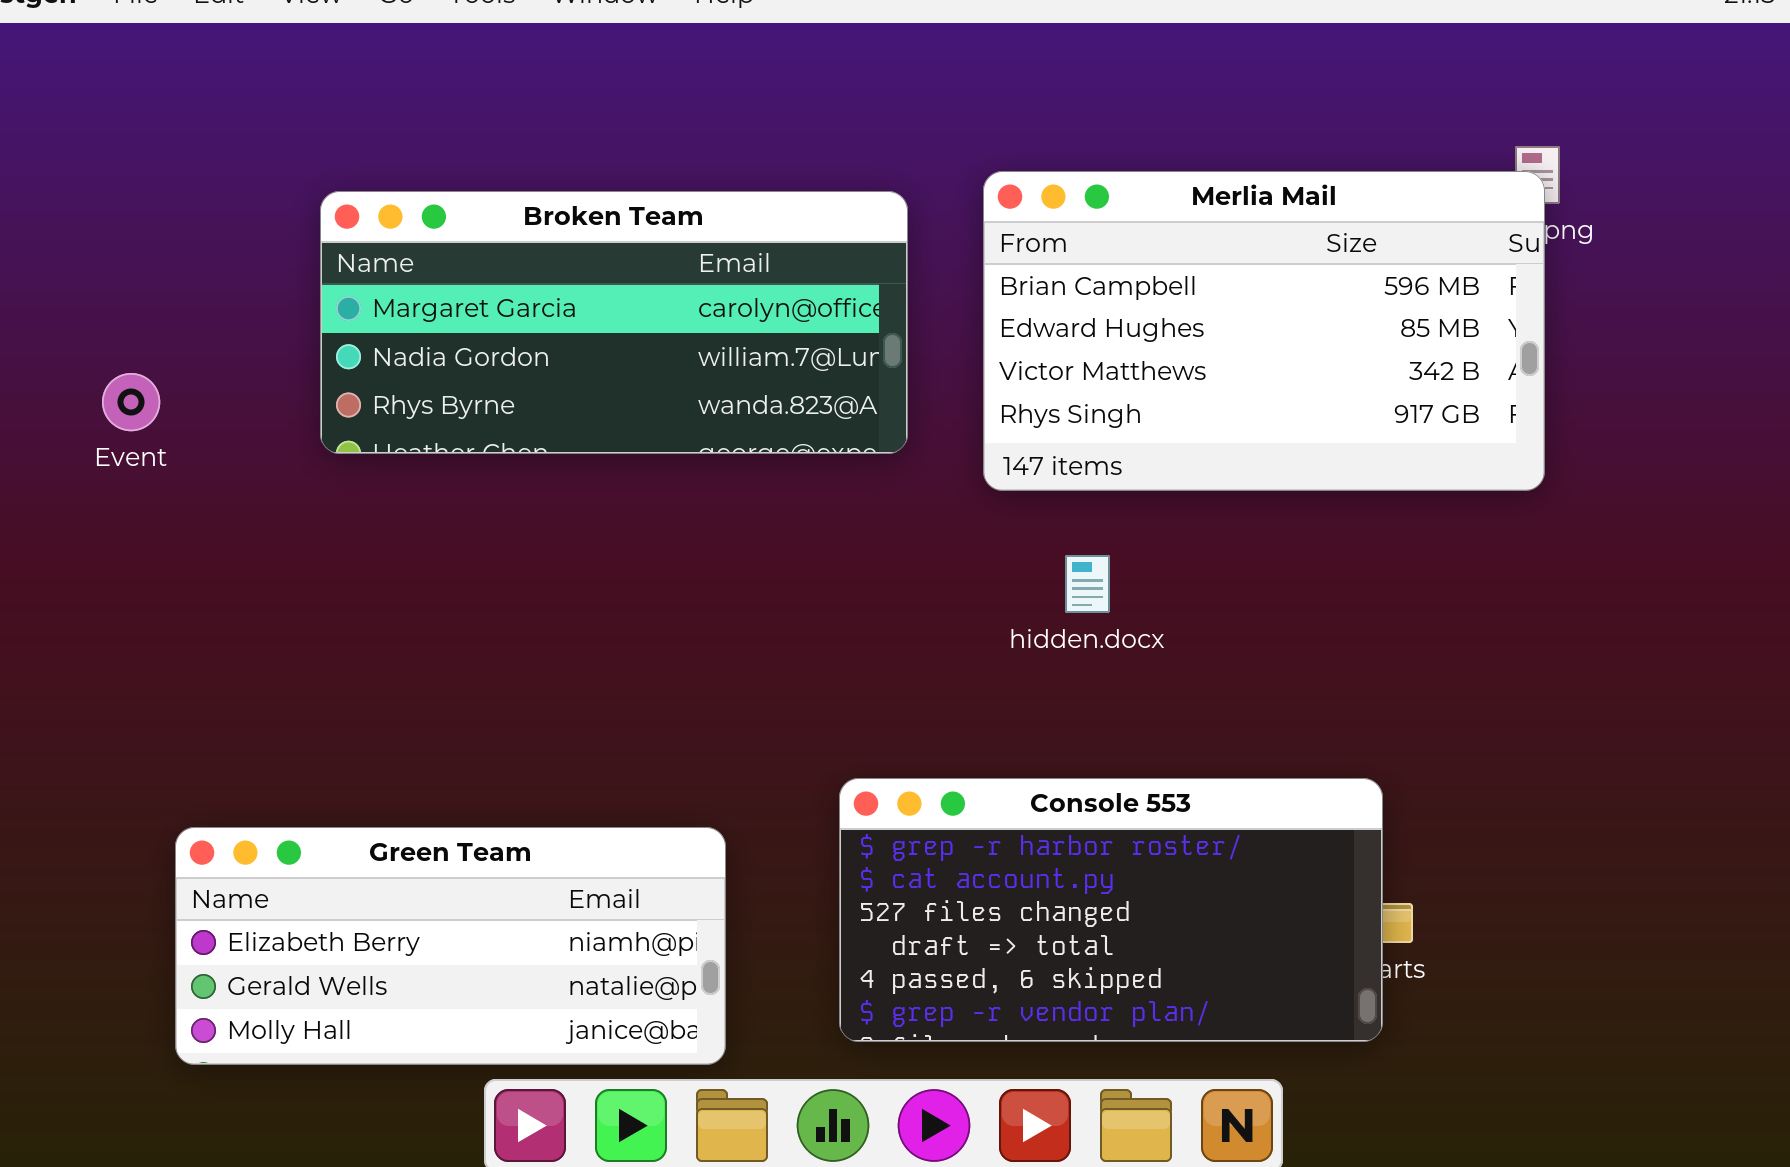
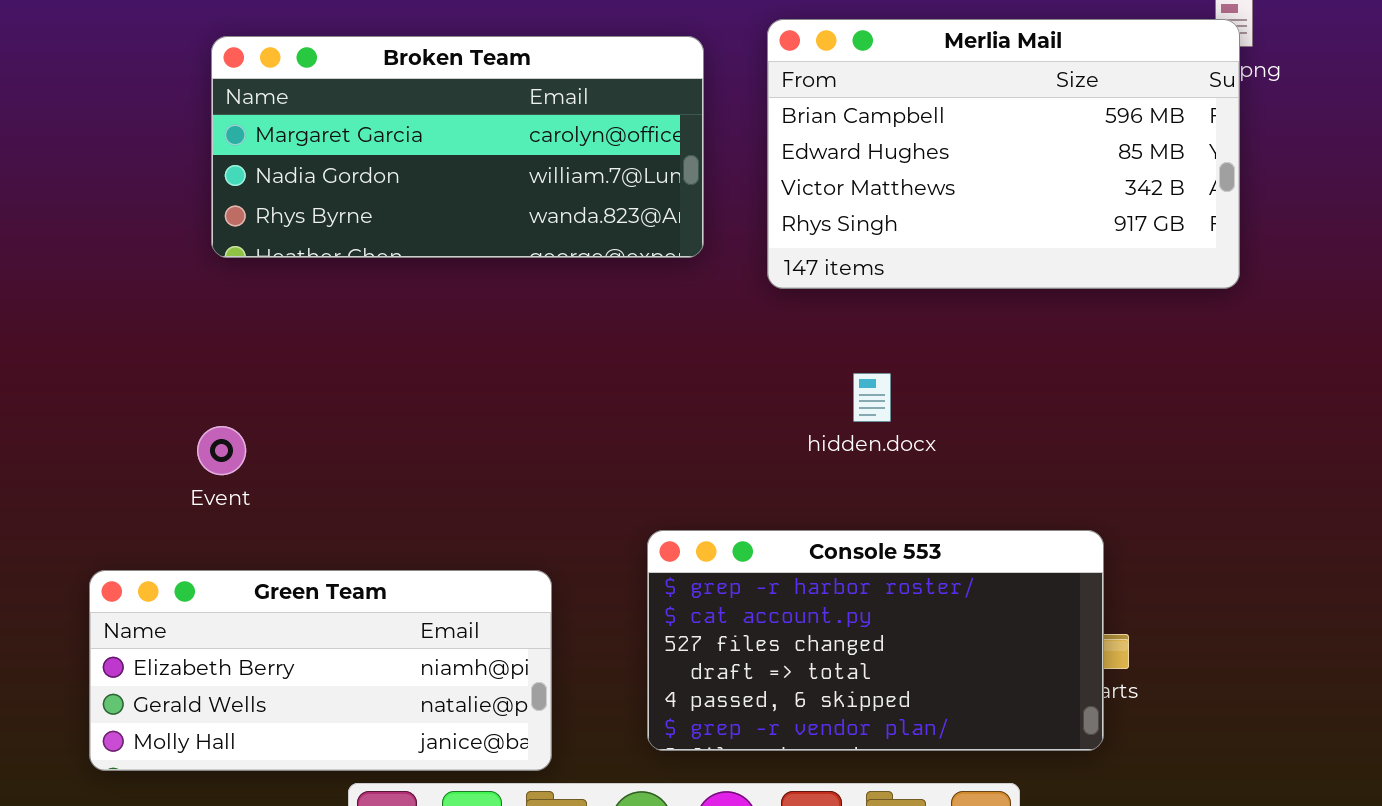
Event: [102,373,160,431] -> [197,426,246,475], moved
hidden.docx: [1065,555,1110,613] -> [853,373,891,422], moved

